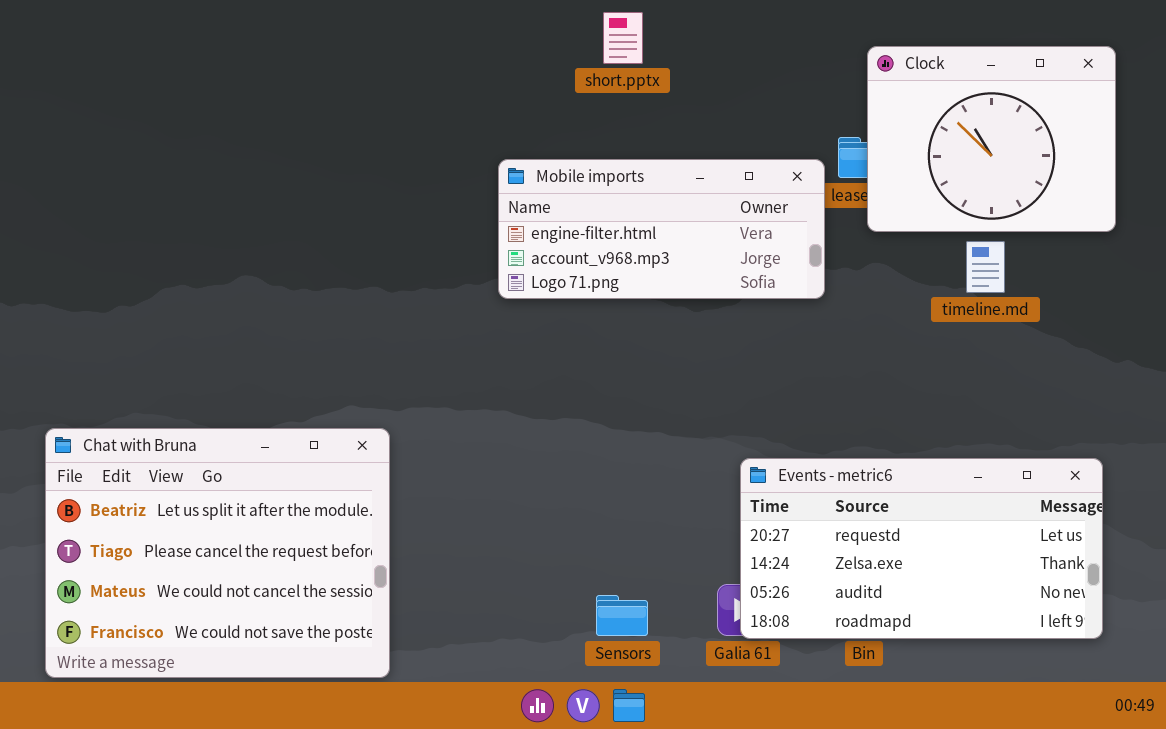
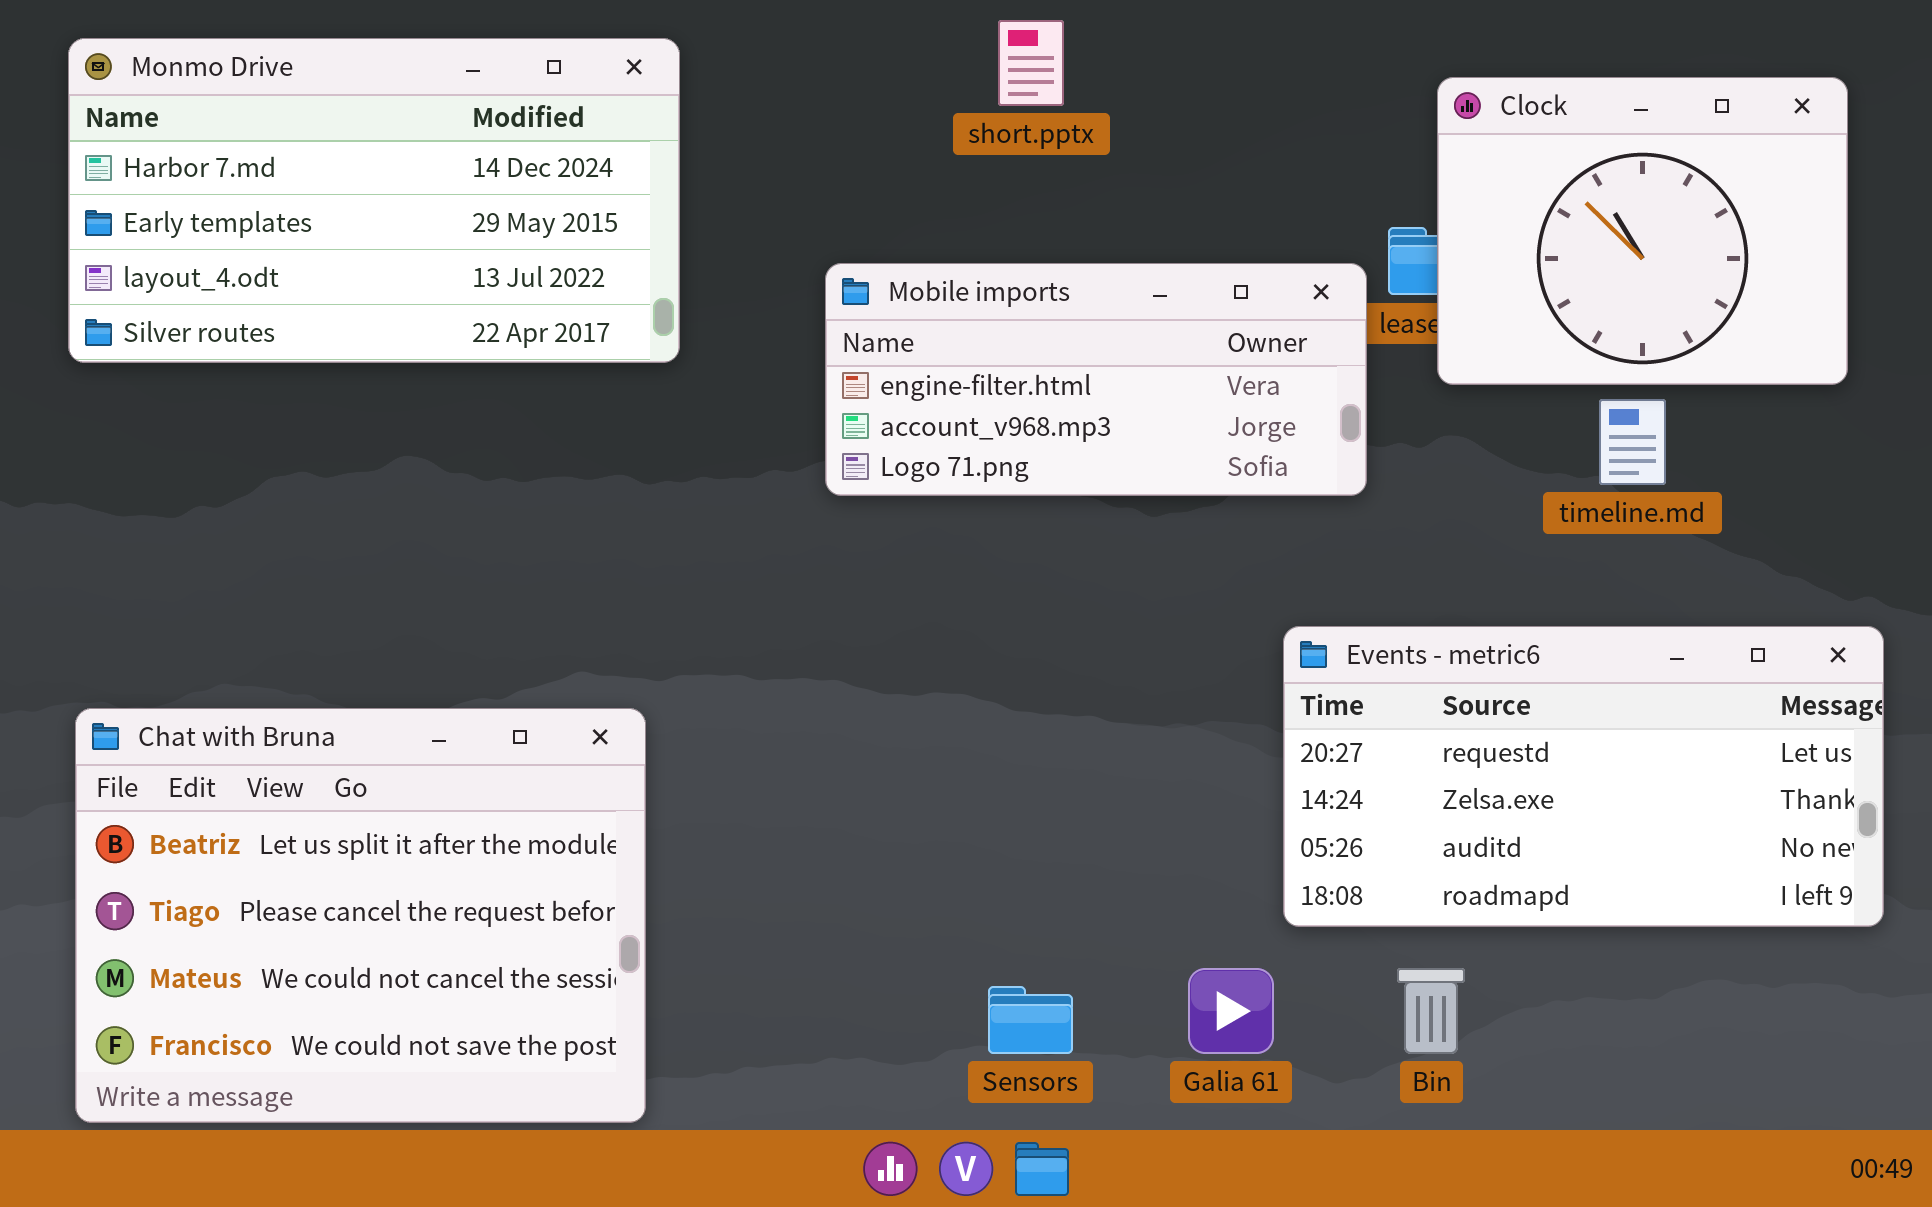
Monmo Drive: none -> [68,38,680,363], opened
Events - metric6: [740,458,1103,639] -> [1283,626,1884,927], moved

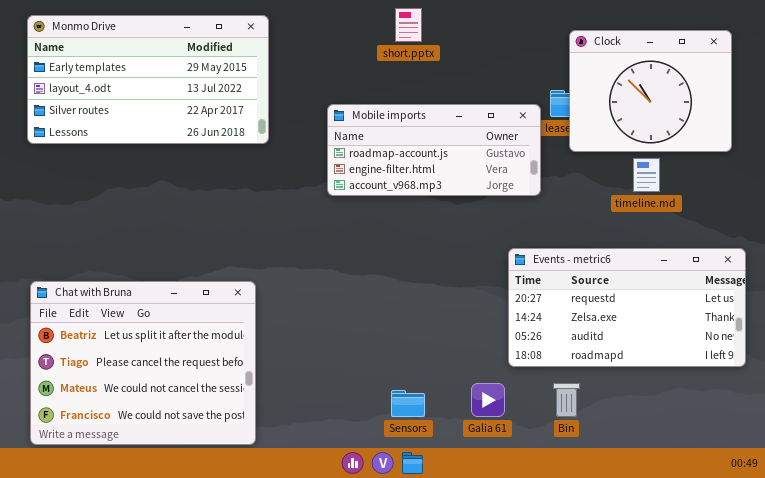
Monmo Drive: [68,38,680,363] -> [27,15,269,144], scrolled down 1 row
Mobile imports: [825,263,1367,496] -> [327,104,541,196], scrolled up 1 row

